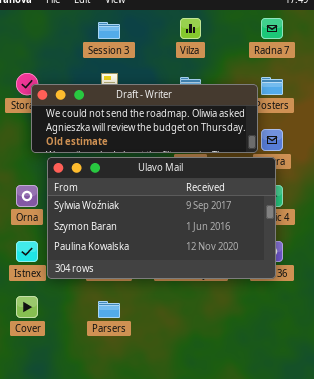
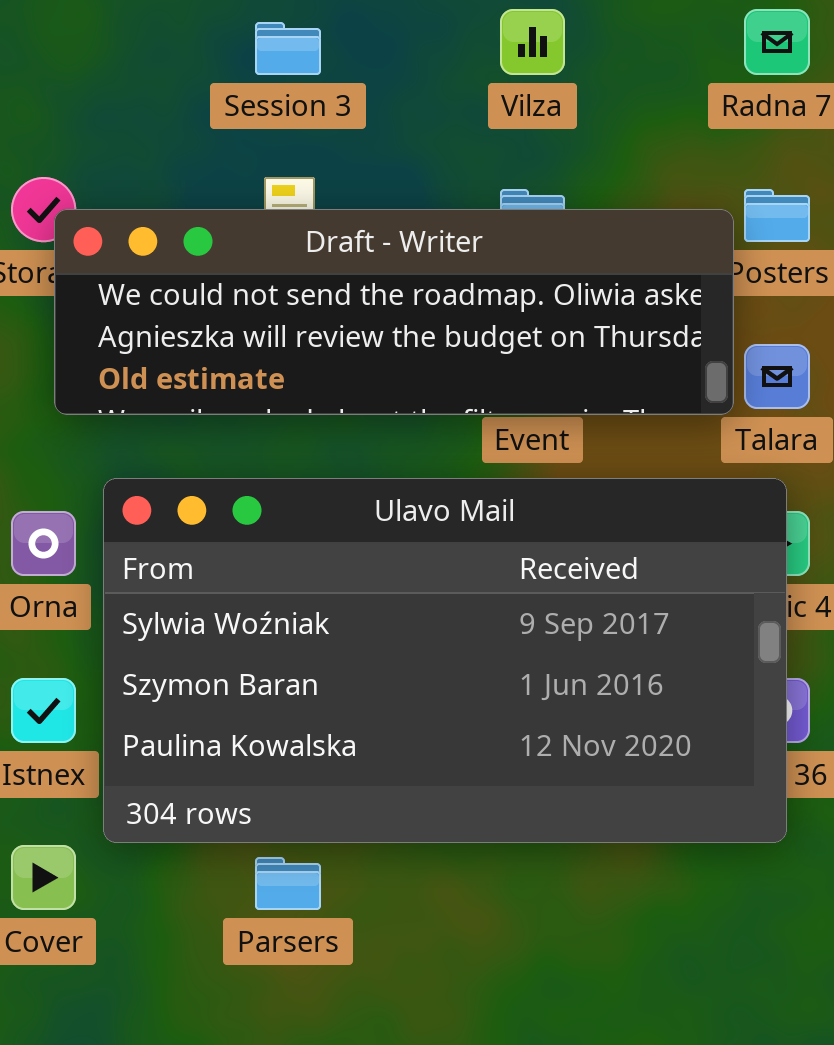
Ulavo Mail: [47,157,276,279] -> [103,478,787,843], moved

